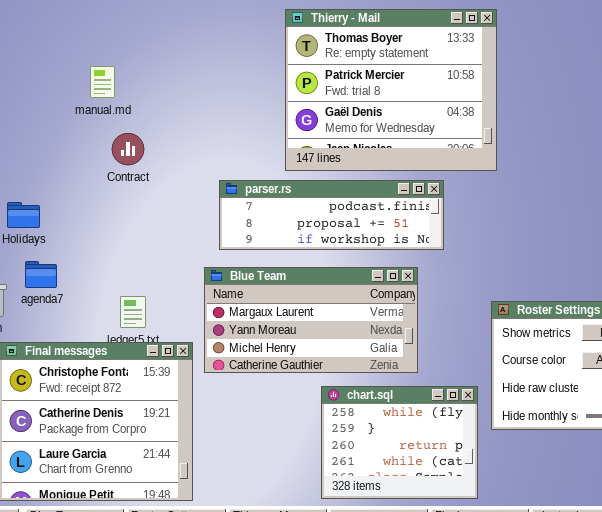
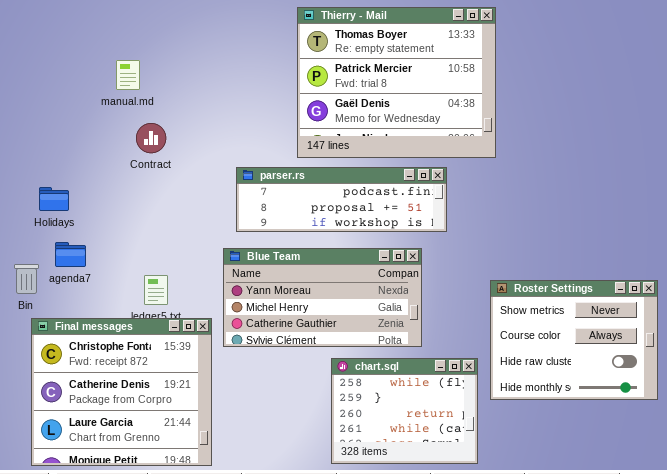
Blue Team: [204,267,418,373] -> [223,248,422,347], scrolled down 1 row

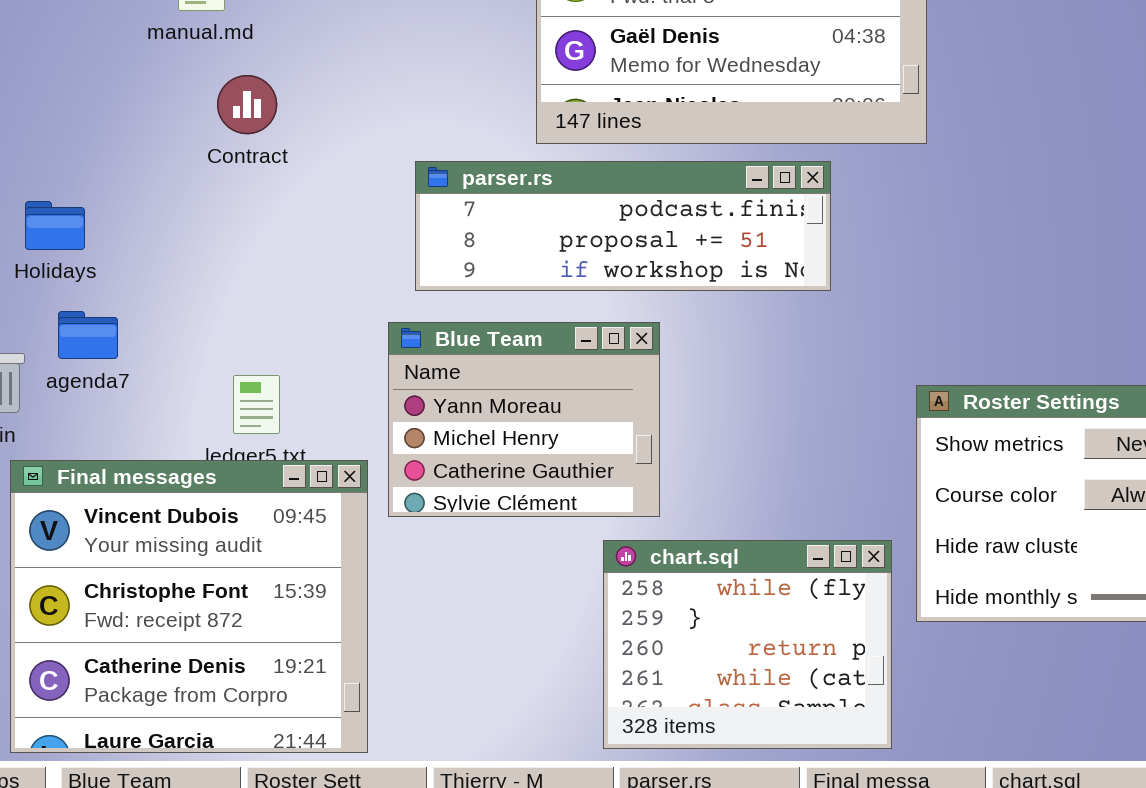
Blue Team: [223,248,422,347] -> [388,322,660,517], resized
Final messages: [31,318,212,466] -> [10,460,368,753], scrolled up 1 row

